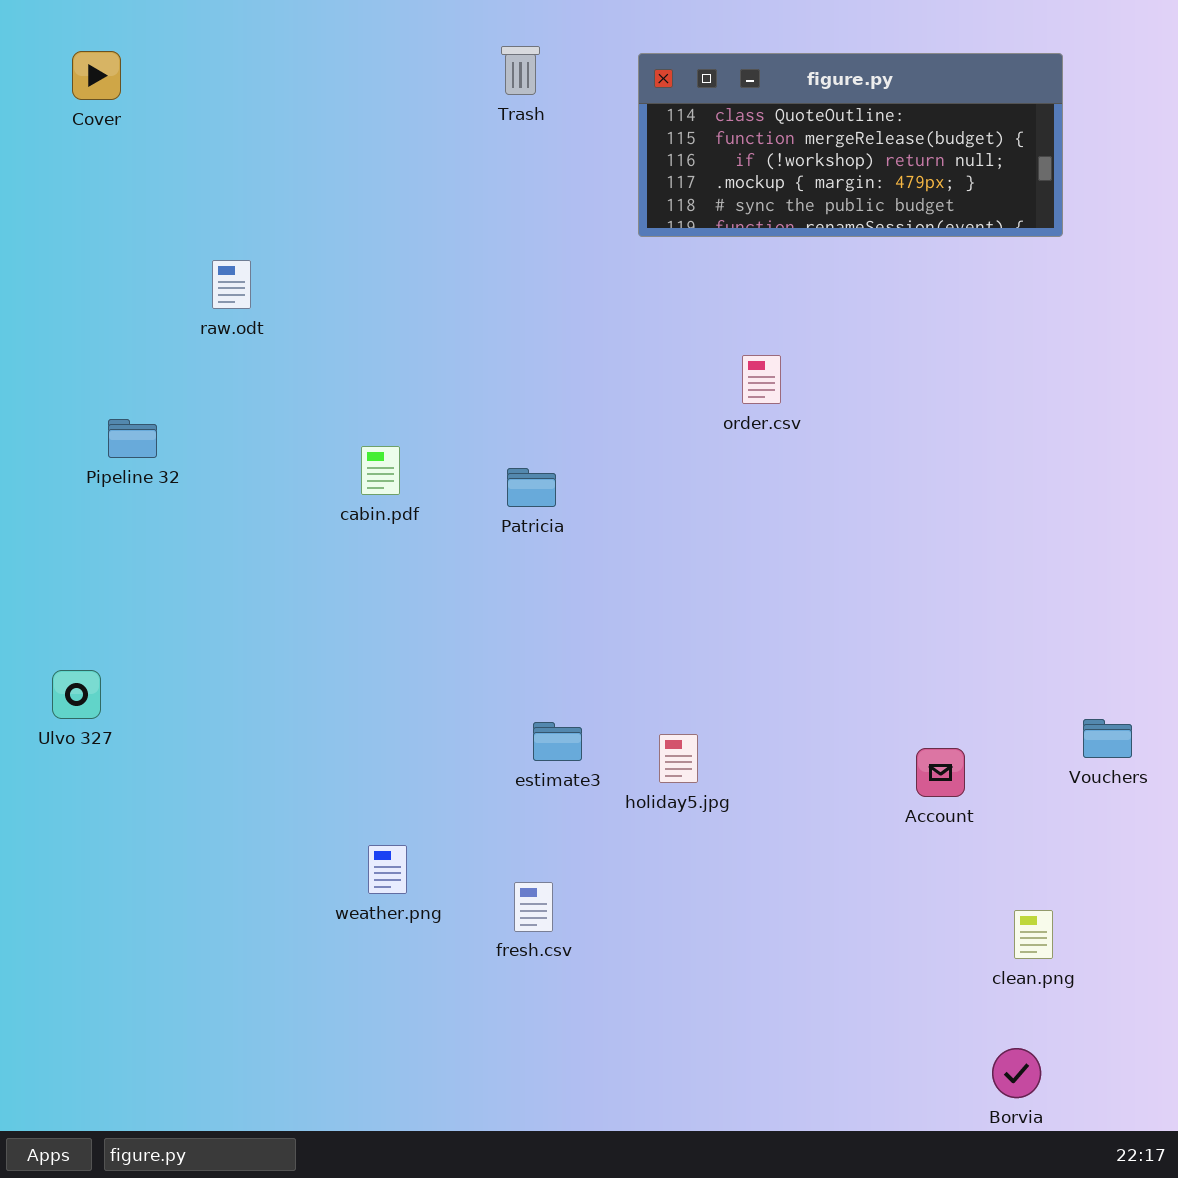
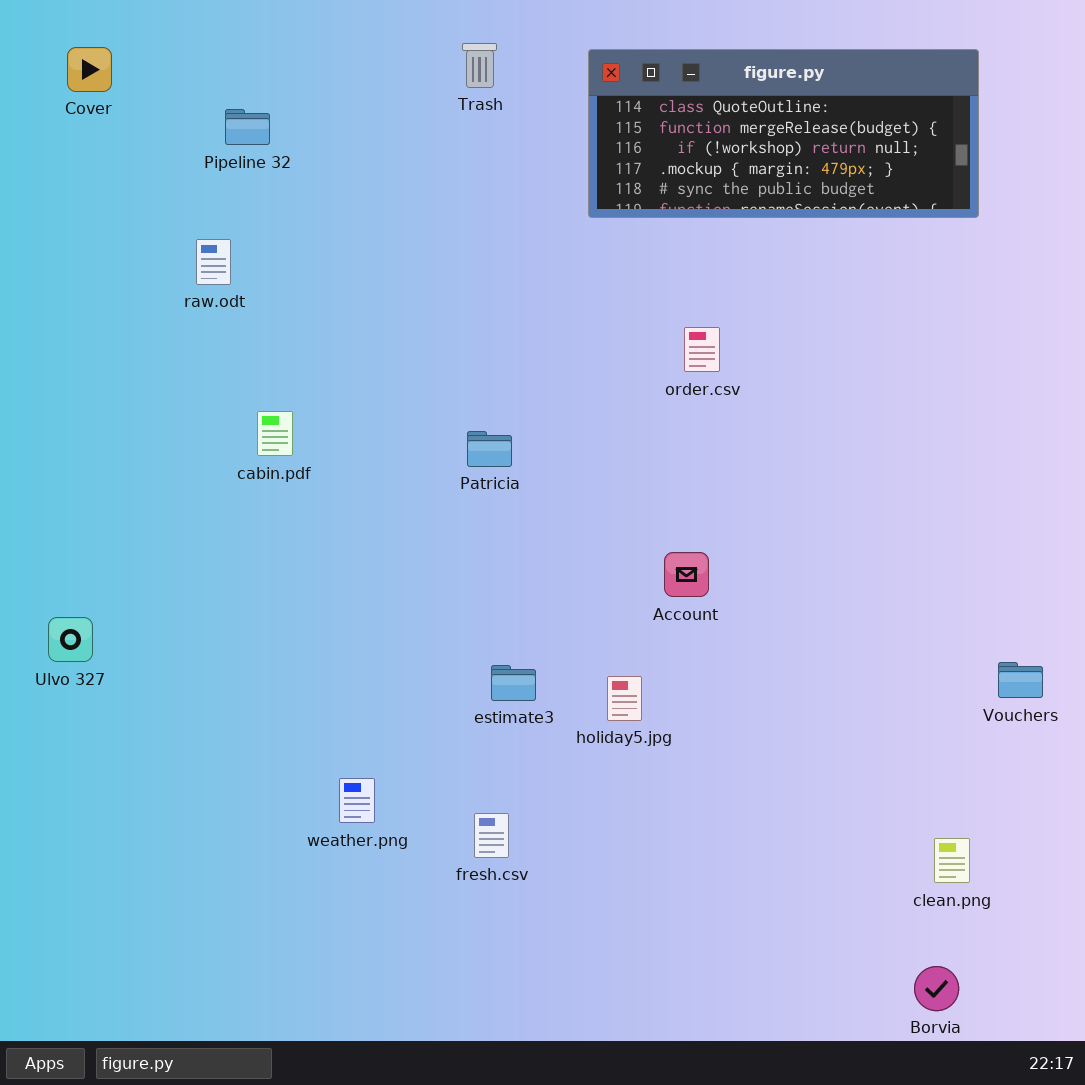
Pipeline 32: [108,419,157,458] -> [225,109,270,145], moved
cabin.pdf: [361,446,400,495] -> [257,411,293,456], moved
Account: [916,748,965,797] -> [664,552,709,597], moved

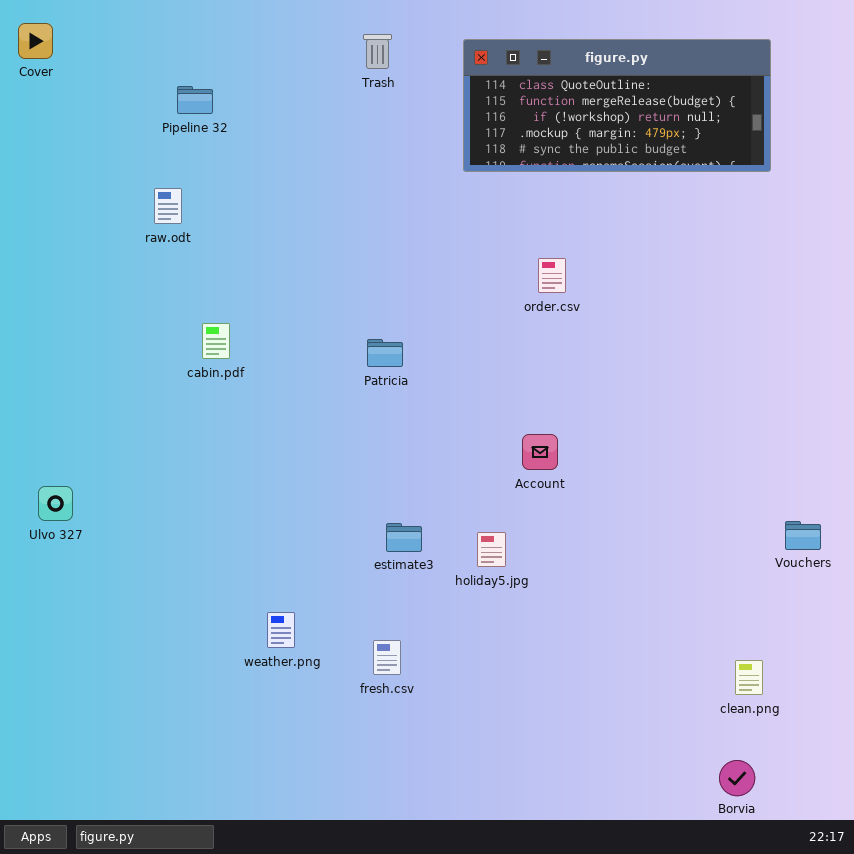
Cover: [67,47,112,92] -> [18,23,53,59], moved

